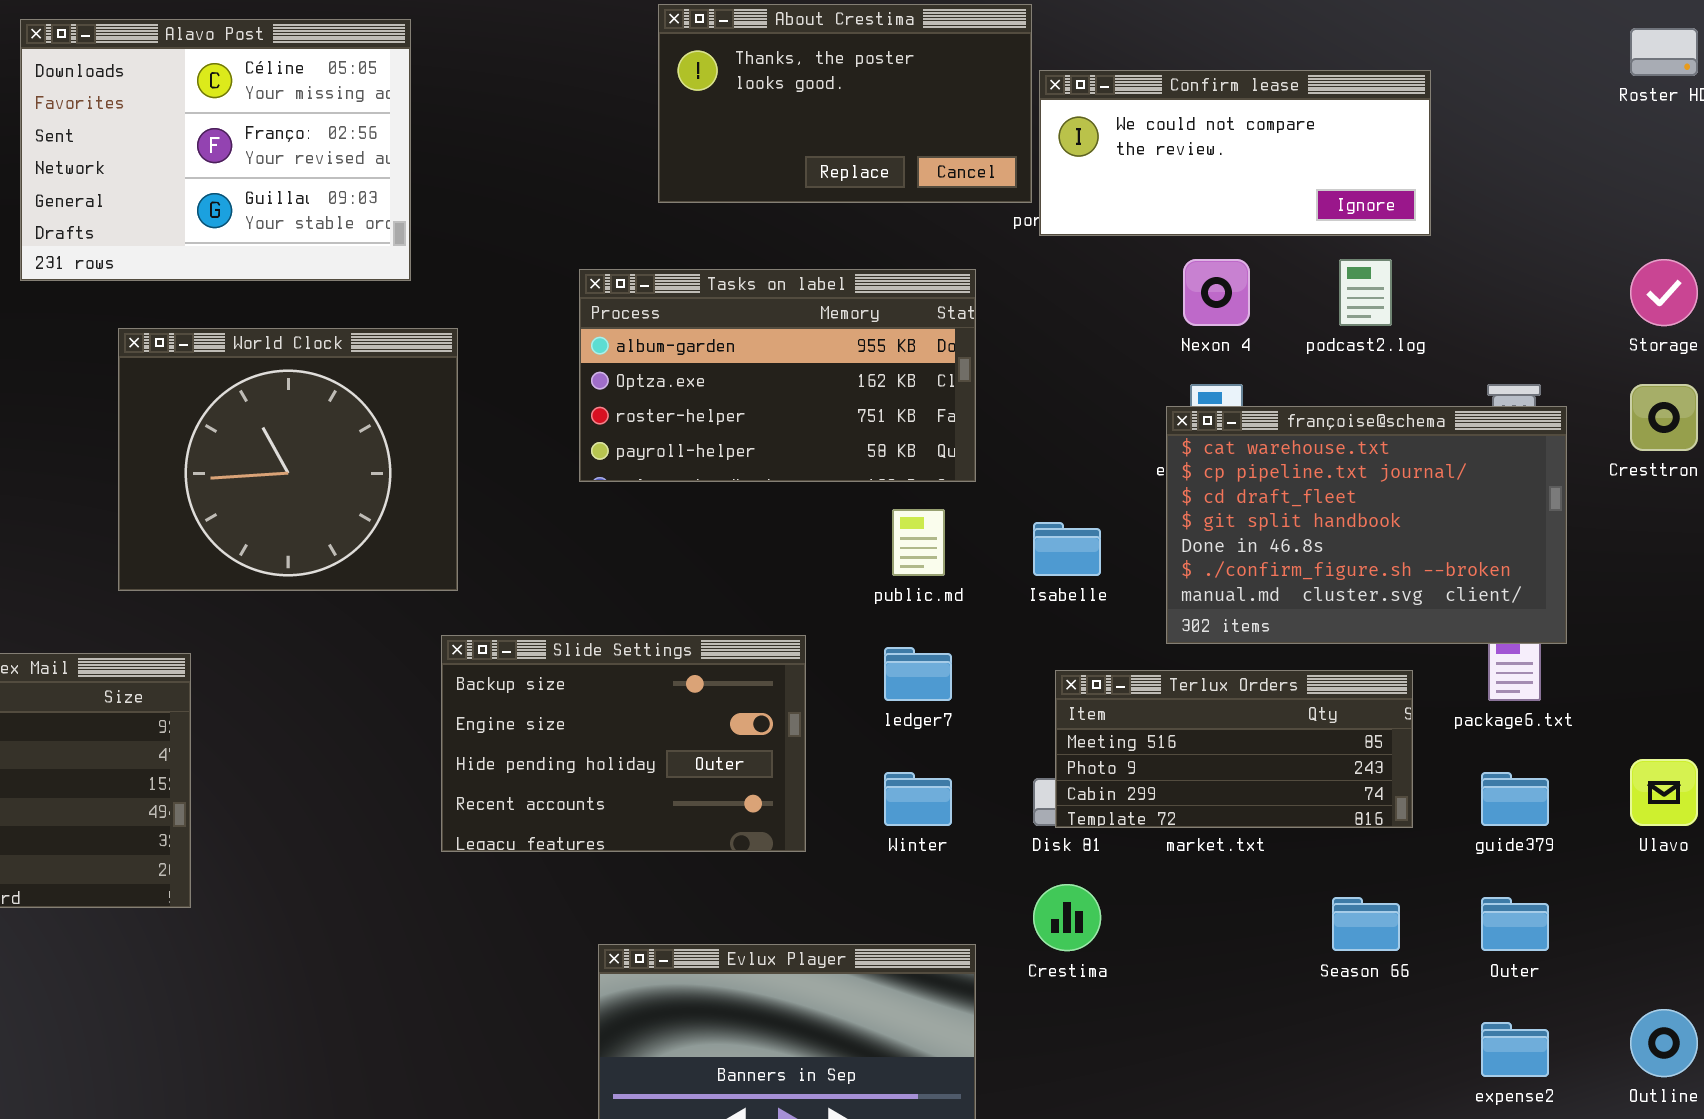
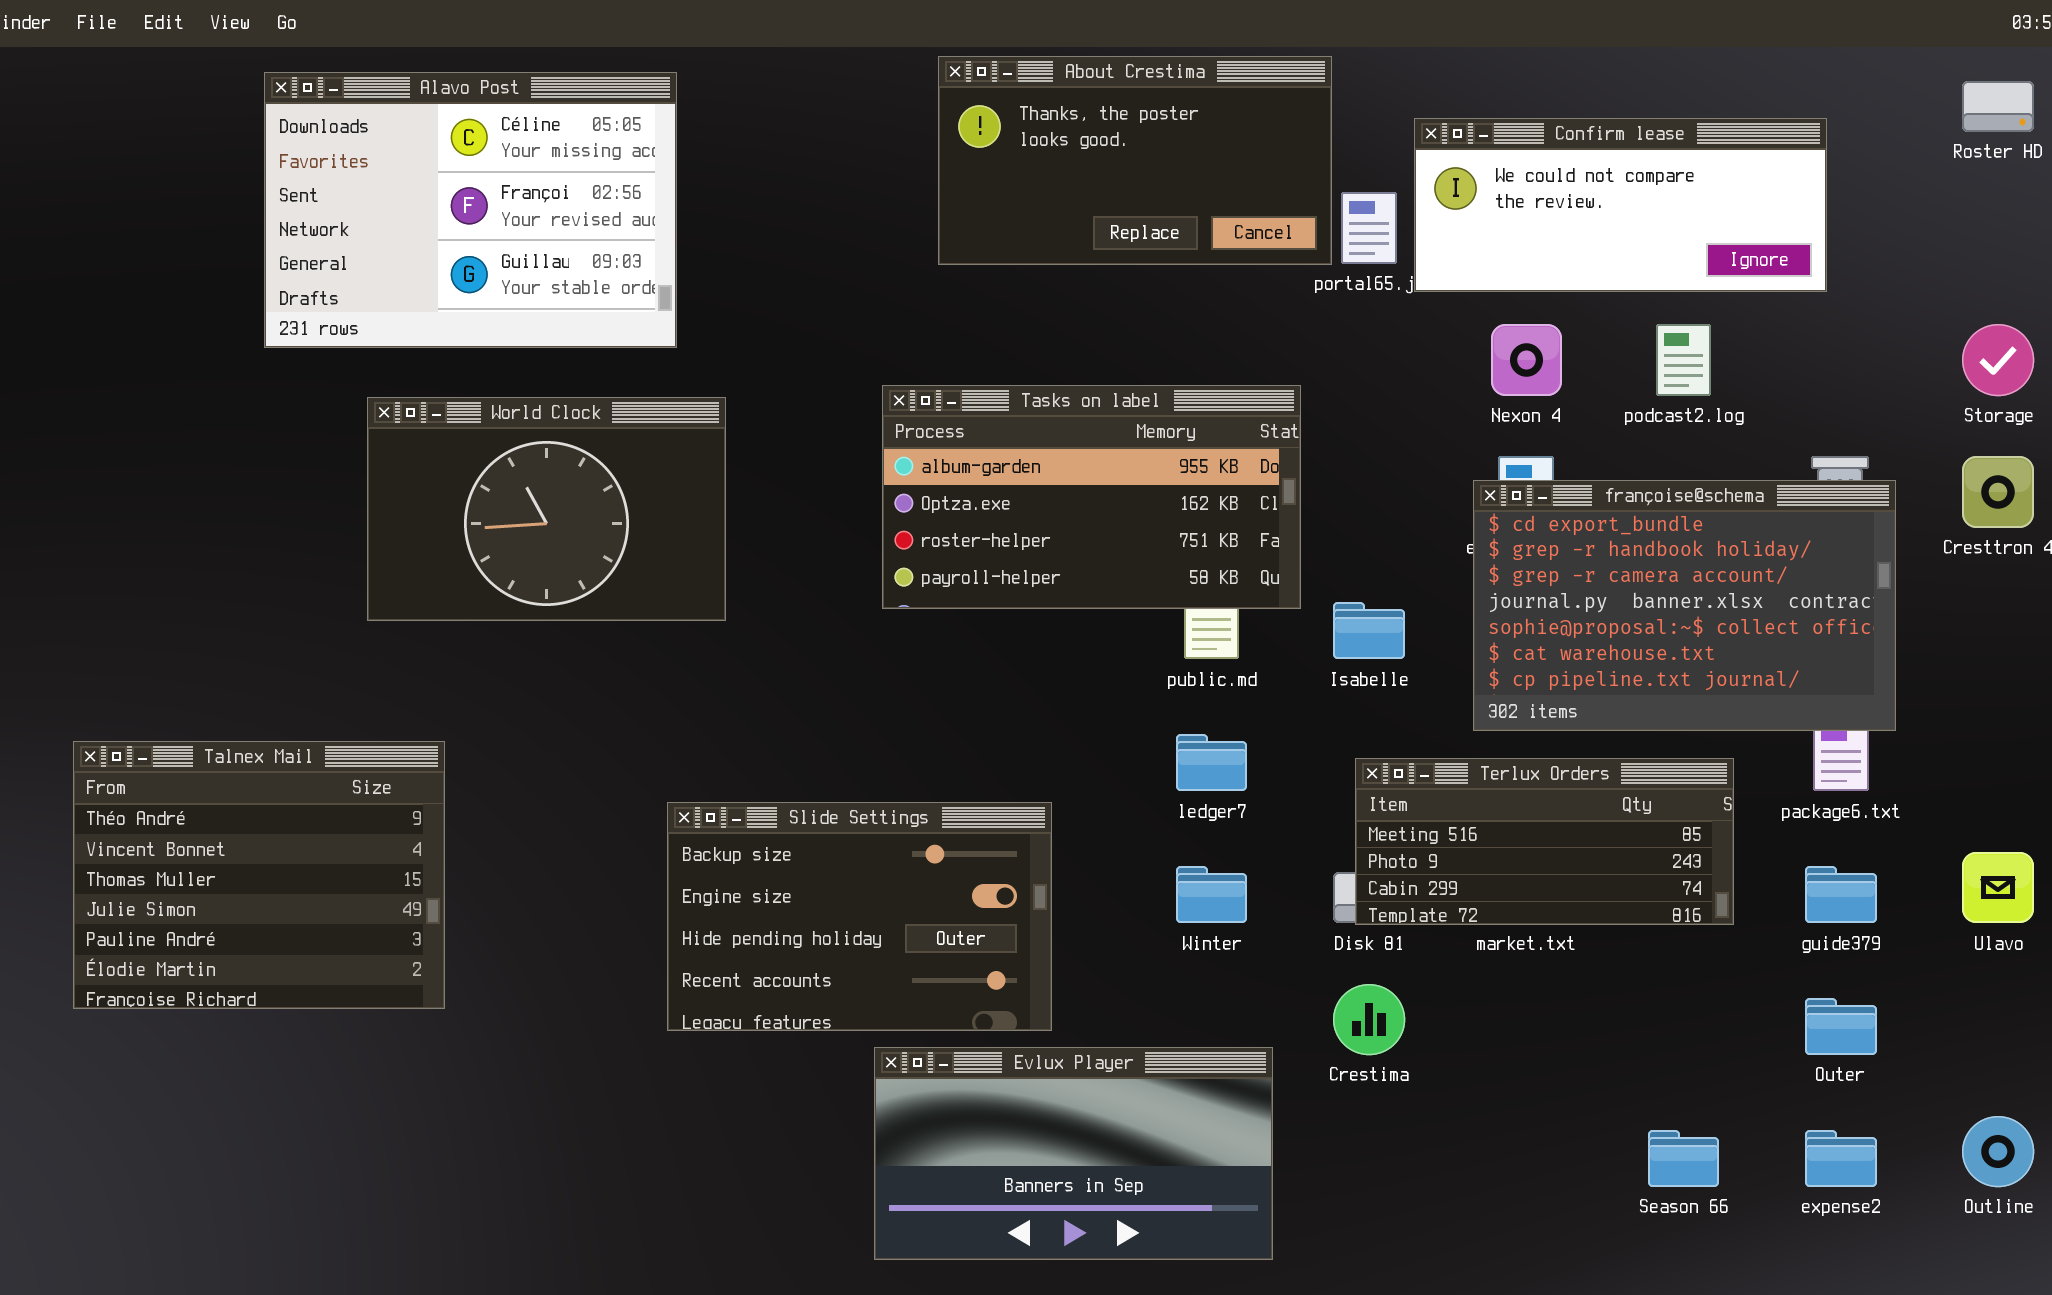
Confirm lease: [1039,70,1431,236] -> [1414,118,1827,292], moved
Tasks on label: [579,269,976,482] -> [882,385,1301,609], moved
World Clock: [118,328,458,591] -> [367,397,726,621], resized
françoise@schema: [1166,406,1567,644] -> [1473,480,1896,731], scrolled up 5 rows
Slide Settings: [441,635,806,852] -> [667,802,1052,1031], moved
Season 66: [1332,897,1400,951] -> [1648,1130,1719,1187], moved

